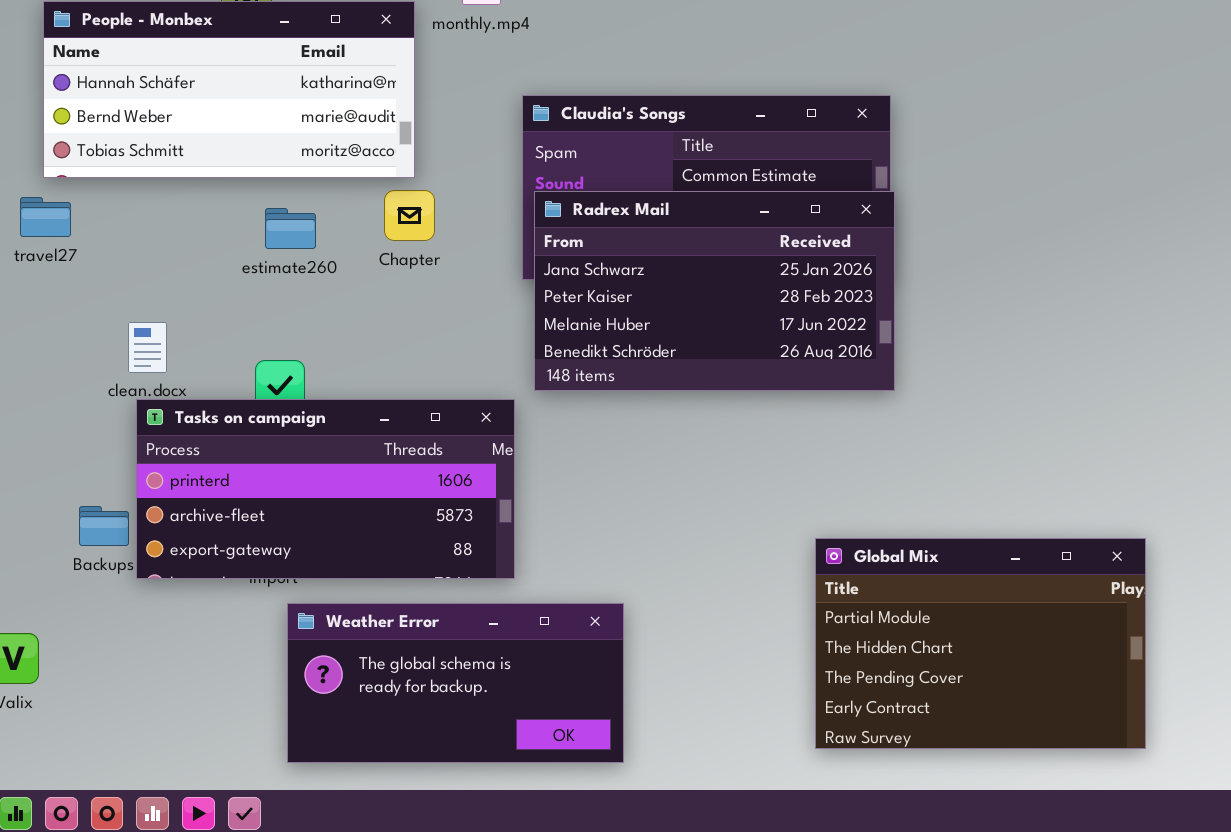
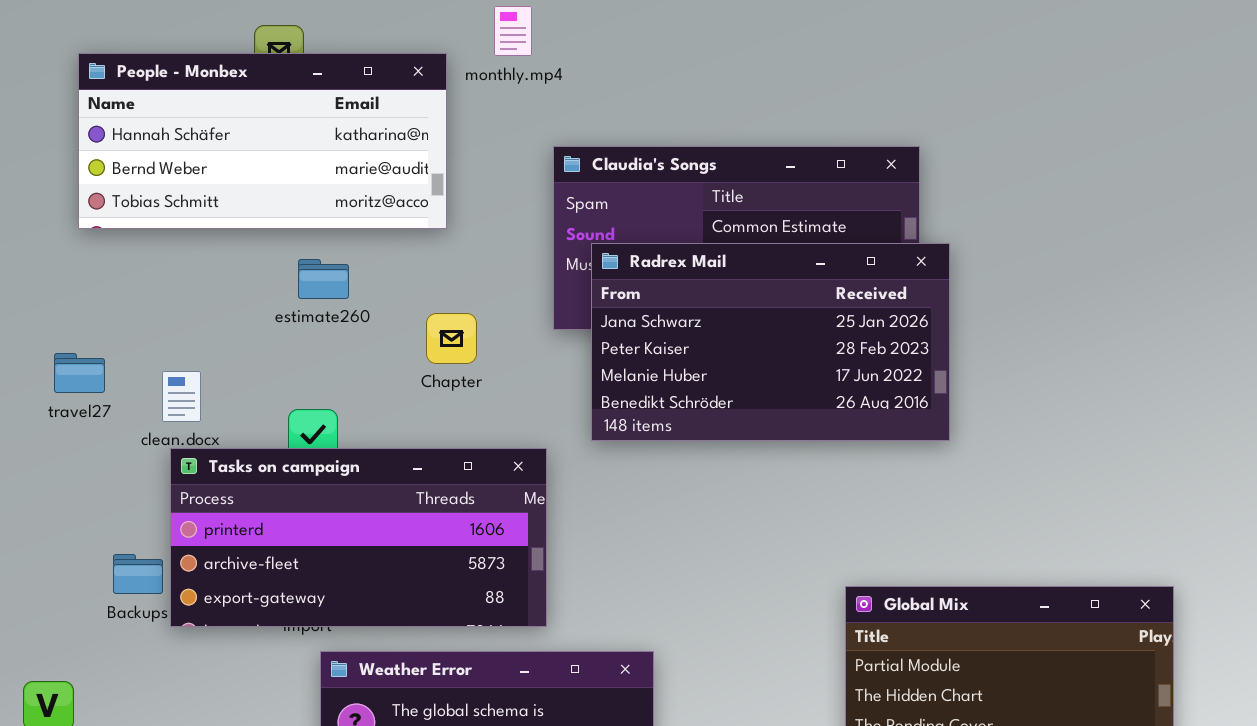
Chapter: [384,190,435,241] -> [426,313,477,364], moved
Radrex Mail: [534,191,895,391] -> [591,243,950,441], moved
travel27: [20,197,71,237] -> [54,353,105,393], moved

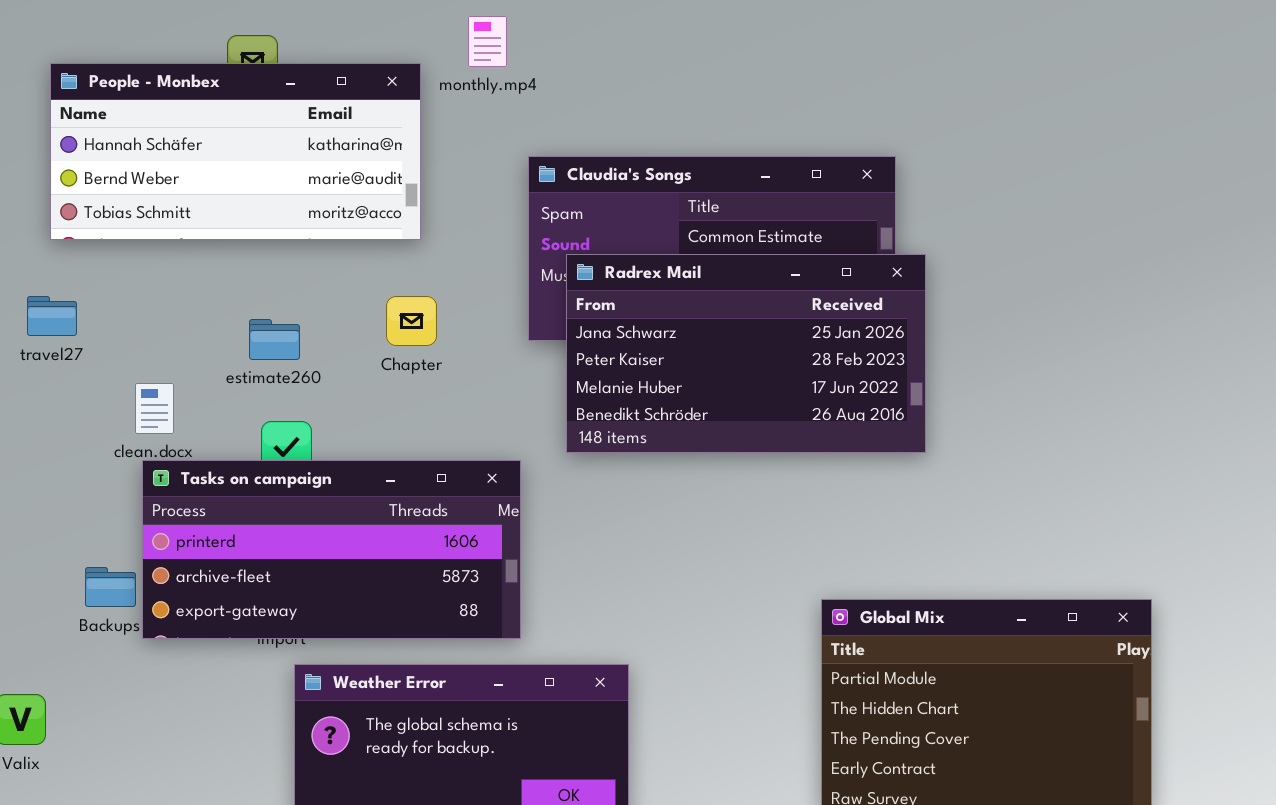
estimate260: [298,259,349,299] -> [249,319,300,360], moved
Chapter: [426,313,477,364] -> [386,296,437,346], moved
travel27: [54,353,105,393] -> [27,296,77,336], moved

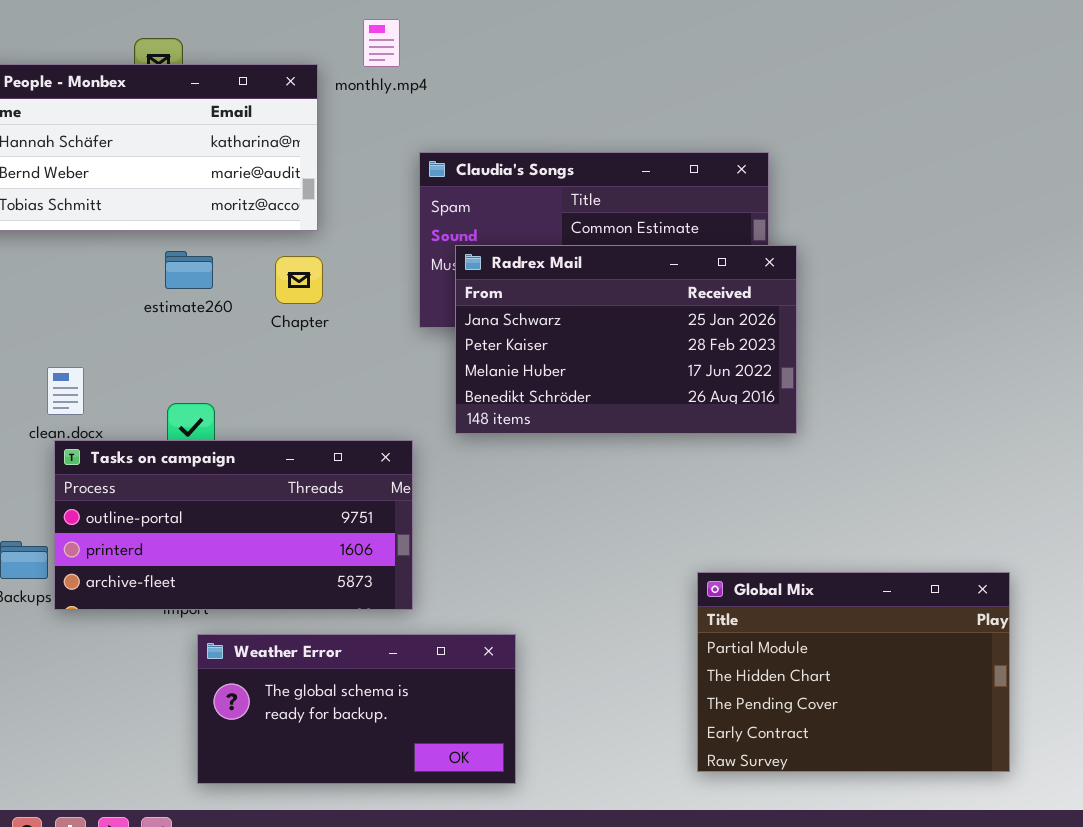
Chapter: [386,296,437,346] -> [275,256,323,304], moved
estimate260: [249,319,300,360] -> [165,251,213,289], moved
Tasks on campaign: [142,460,521,639] -> [54,440,413,610], scrolled up 1 row

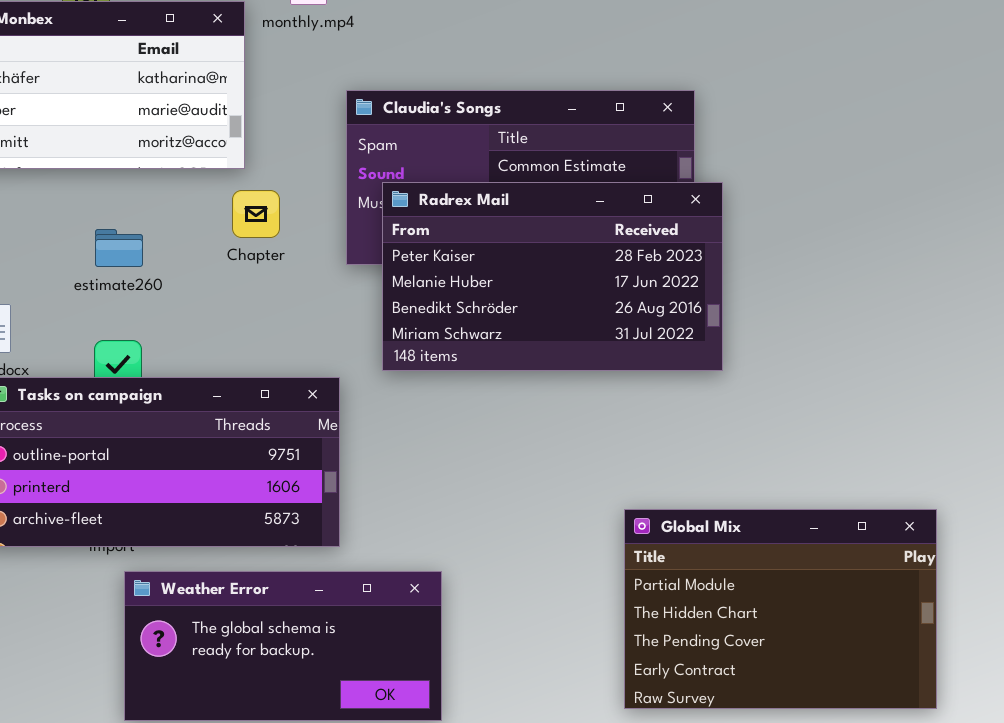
Radrex Mail: [455,245,797,434] -> [382,182,723,371], scrolled down 1 row
estimate260: [165,251,213,289] -> [95,229,143,267], moved
Chapter: [275,256,323,304] -> [232,190,280,238], moved

